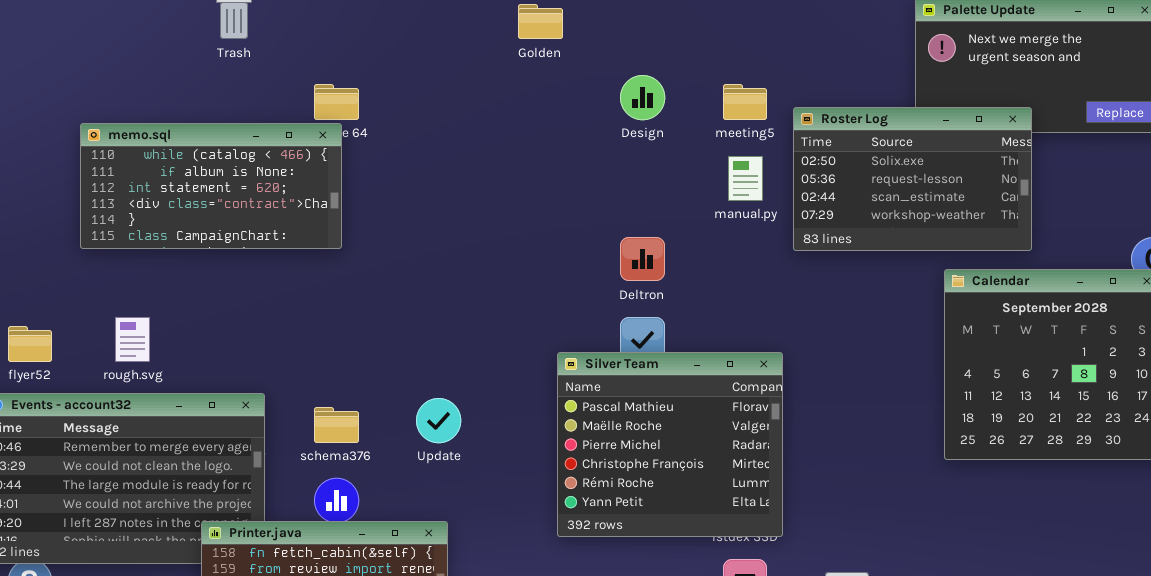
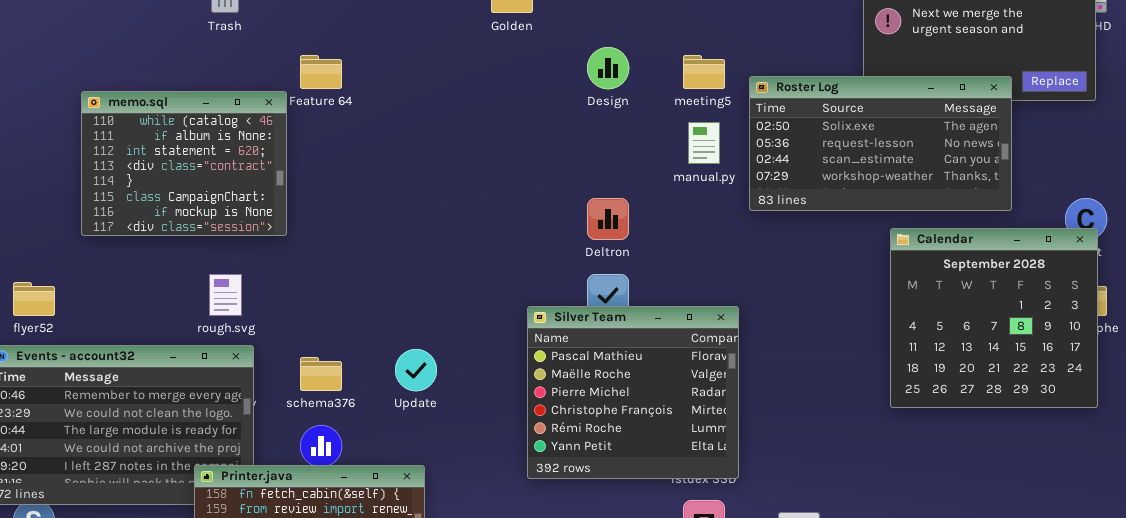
Roster Log: [793,107,1032,251] -> [749,76,1012,211], resized
memo.sql: [80,123,342,249] -> [81,91,287,236], resized
rough.svg: [115,317,150,362] -> [209,274,242,316], moved

